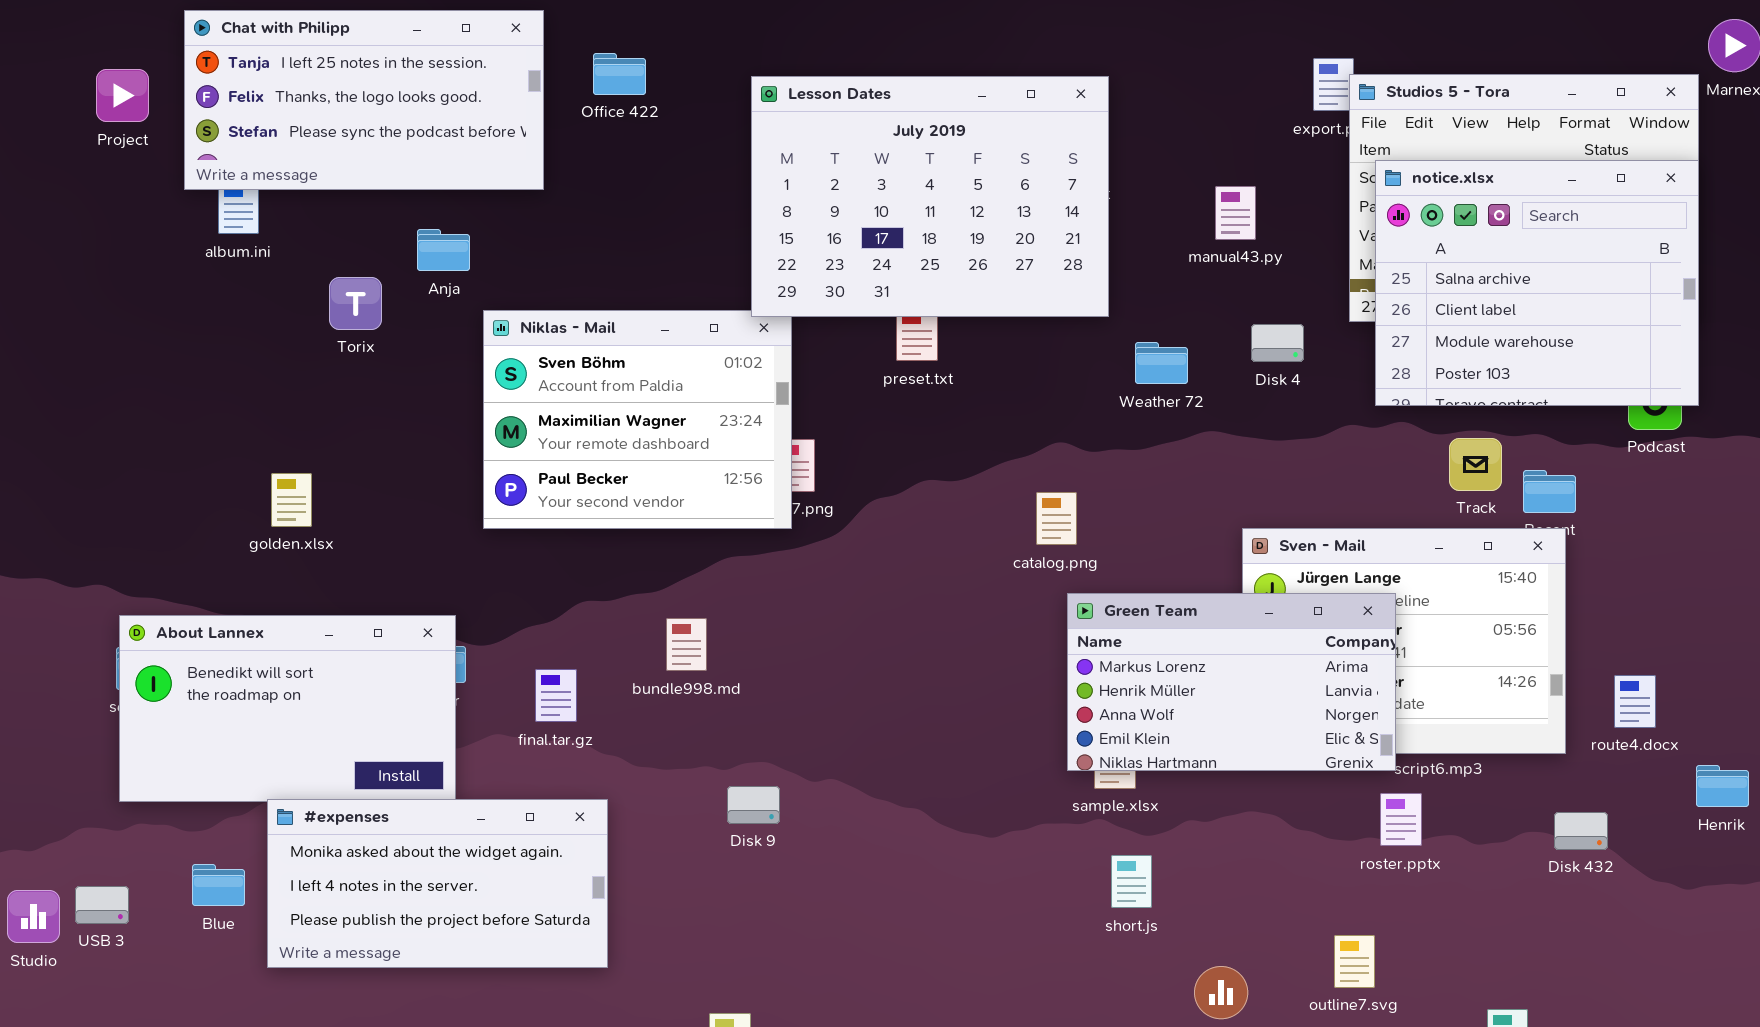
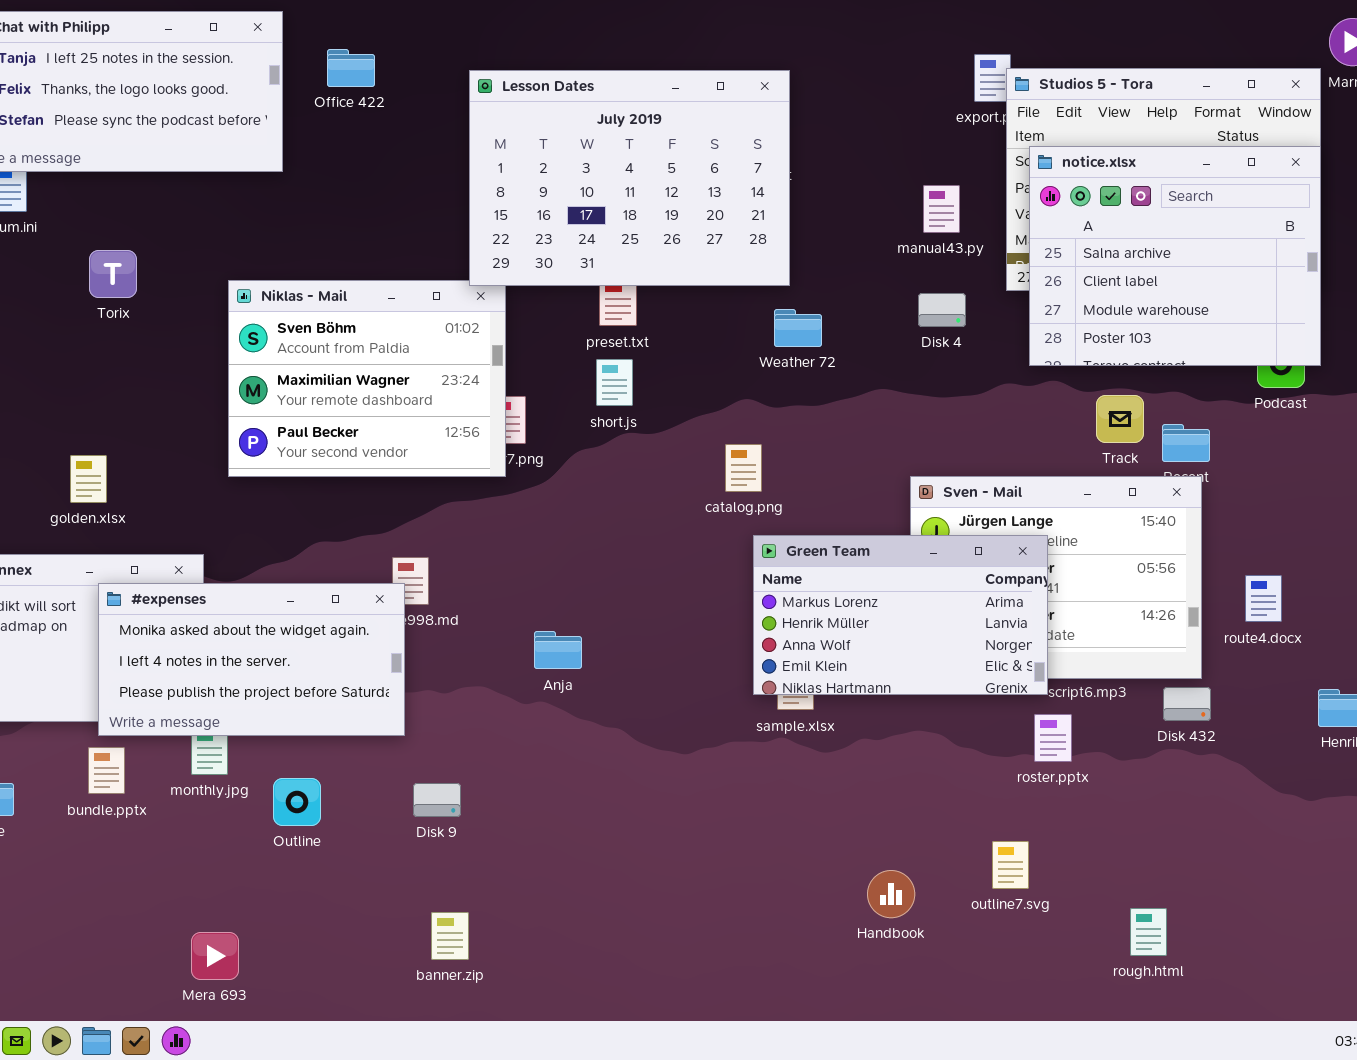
manual43.py: [1215,186,1256,240] -> [923,185,960,233], moved
Anja: [417,229,470,271] -> [534,631,582,669], moved
Weather 72: [1135,342,1188,384] -> [774,309,822,347], moved
golden.xlsx: [271,473,312,527] -> [70,455,107,503], moved
route4.docx: [1614,675,1656,728] -> [1245,575,1282,622], moved
Disk 9: [727,786,780,824] -> [413,783,461,817], moved
#expenses: [267,799,608,968] -> [98,583,405,736], moved
Disk 432: [1554,812,1608,850] -> [1163,687,1211,721], moved
short.js: [1111,855,1152,908] -> [596,359,633,406], moved

